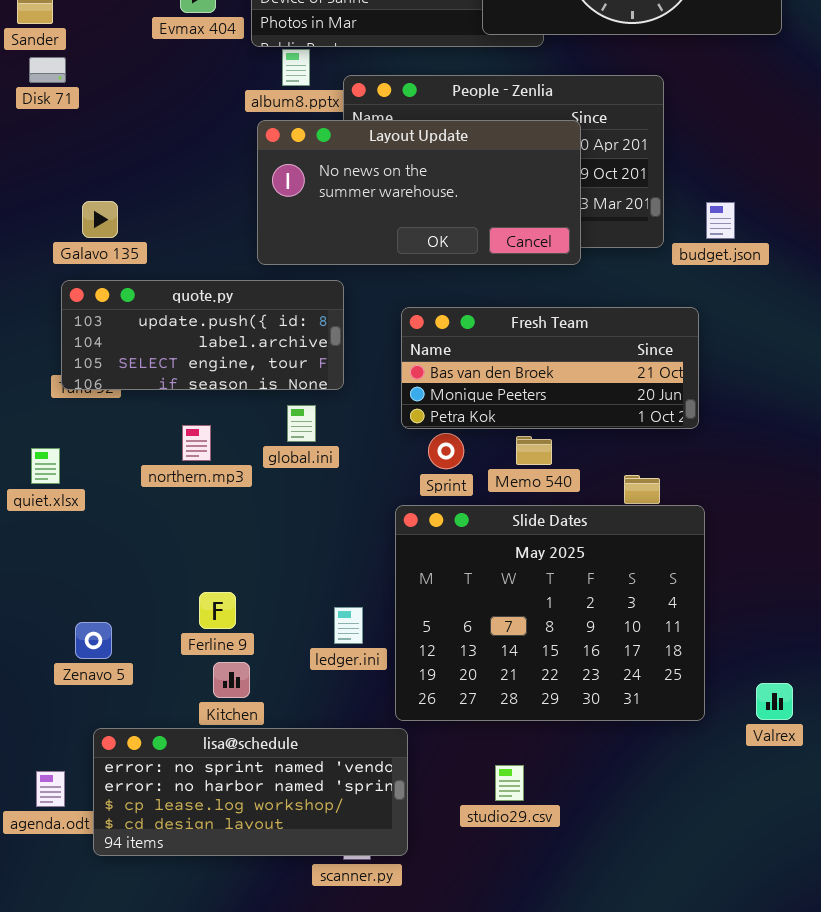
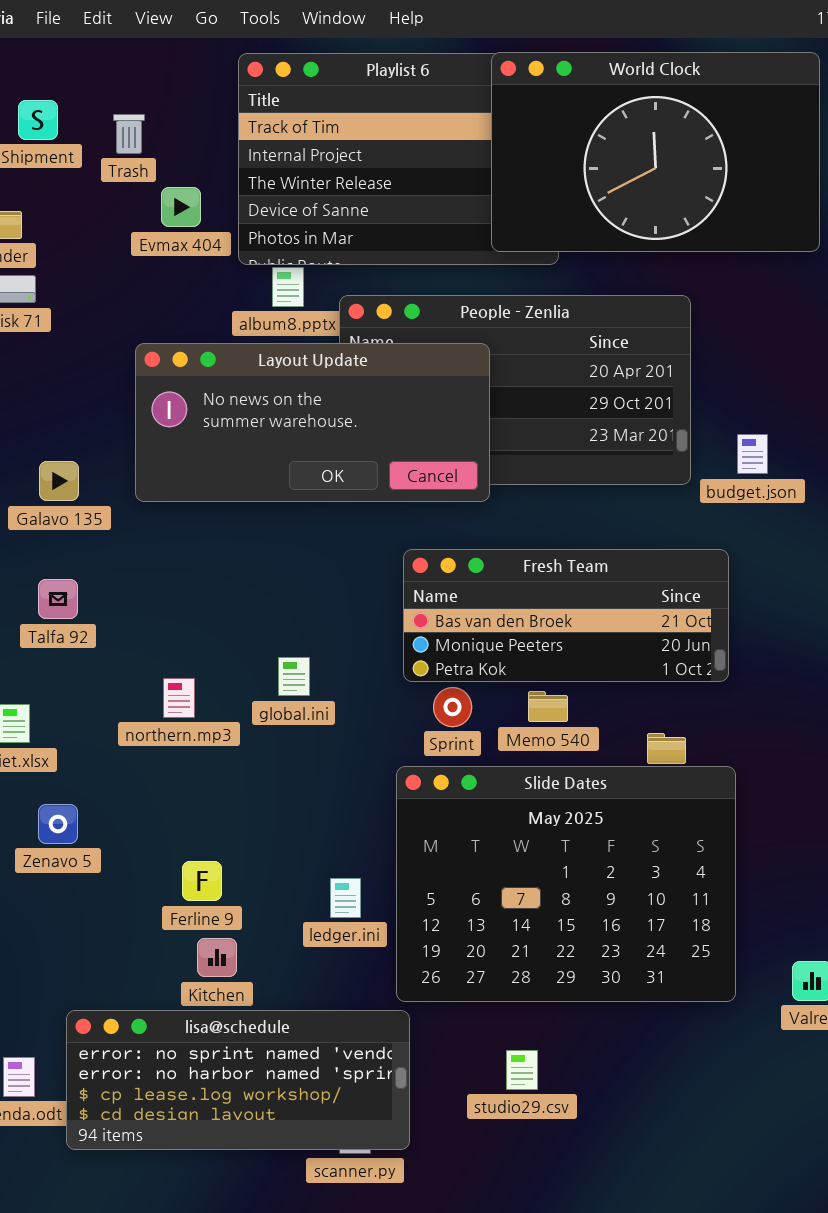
Layout Update: [257,120,581,265] -> [135,343,490,502], moved
Galavo 135: [82,201,118,238] -> [39,461,79,501], moved
quote.py: [61,280,344,390] -> none, closed
Zenavo 5: [75,622,112,659] -> [38,804,78,844], moved

